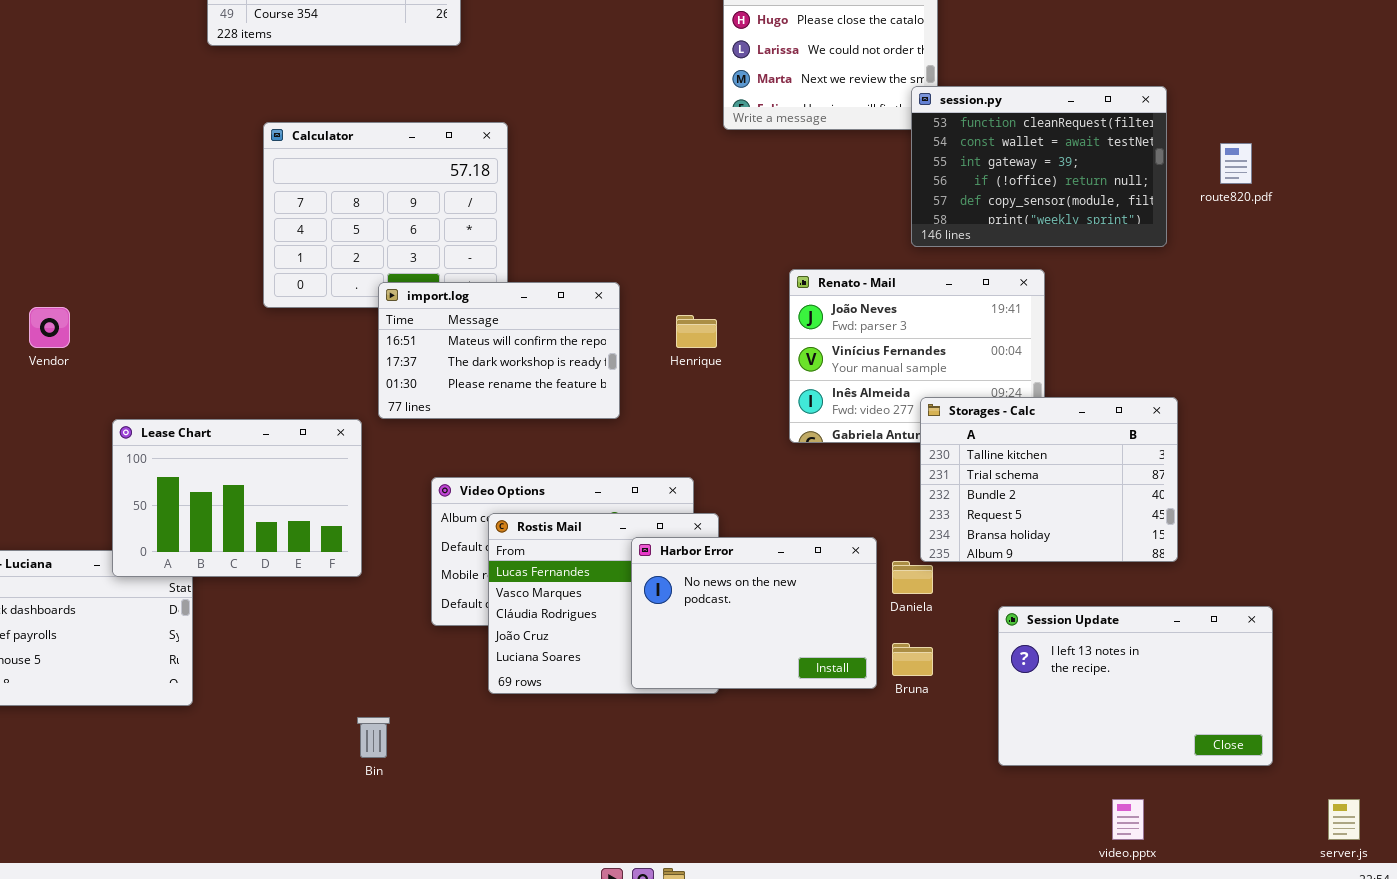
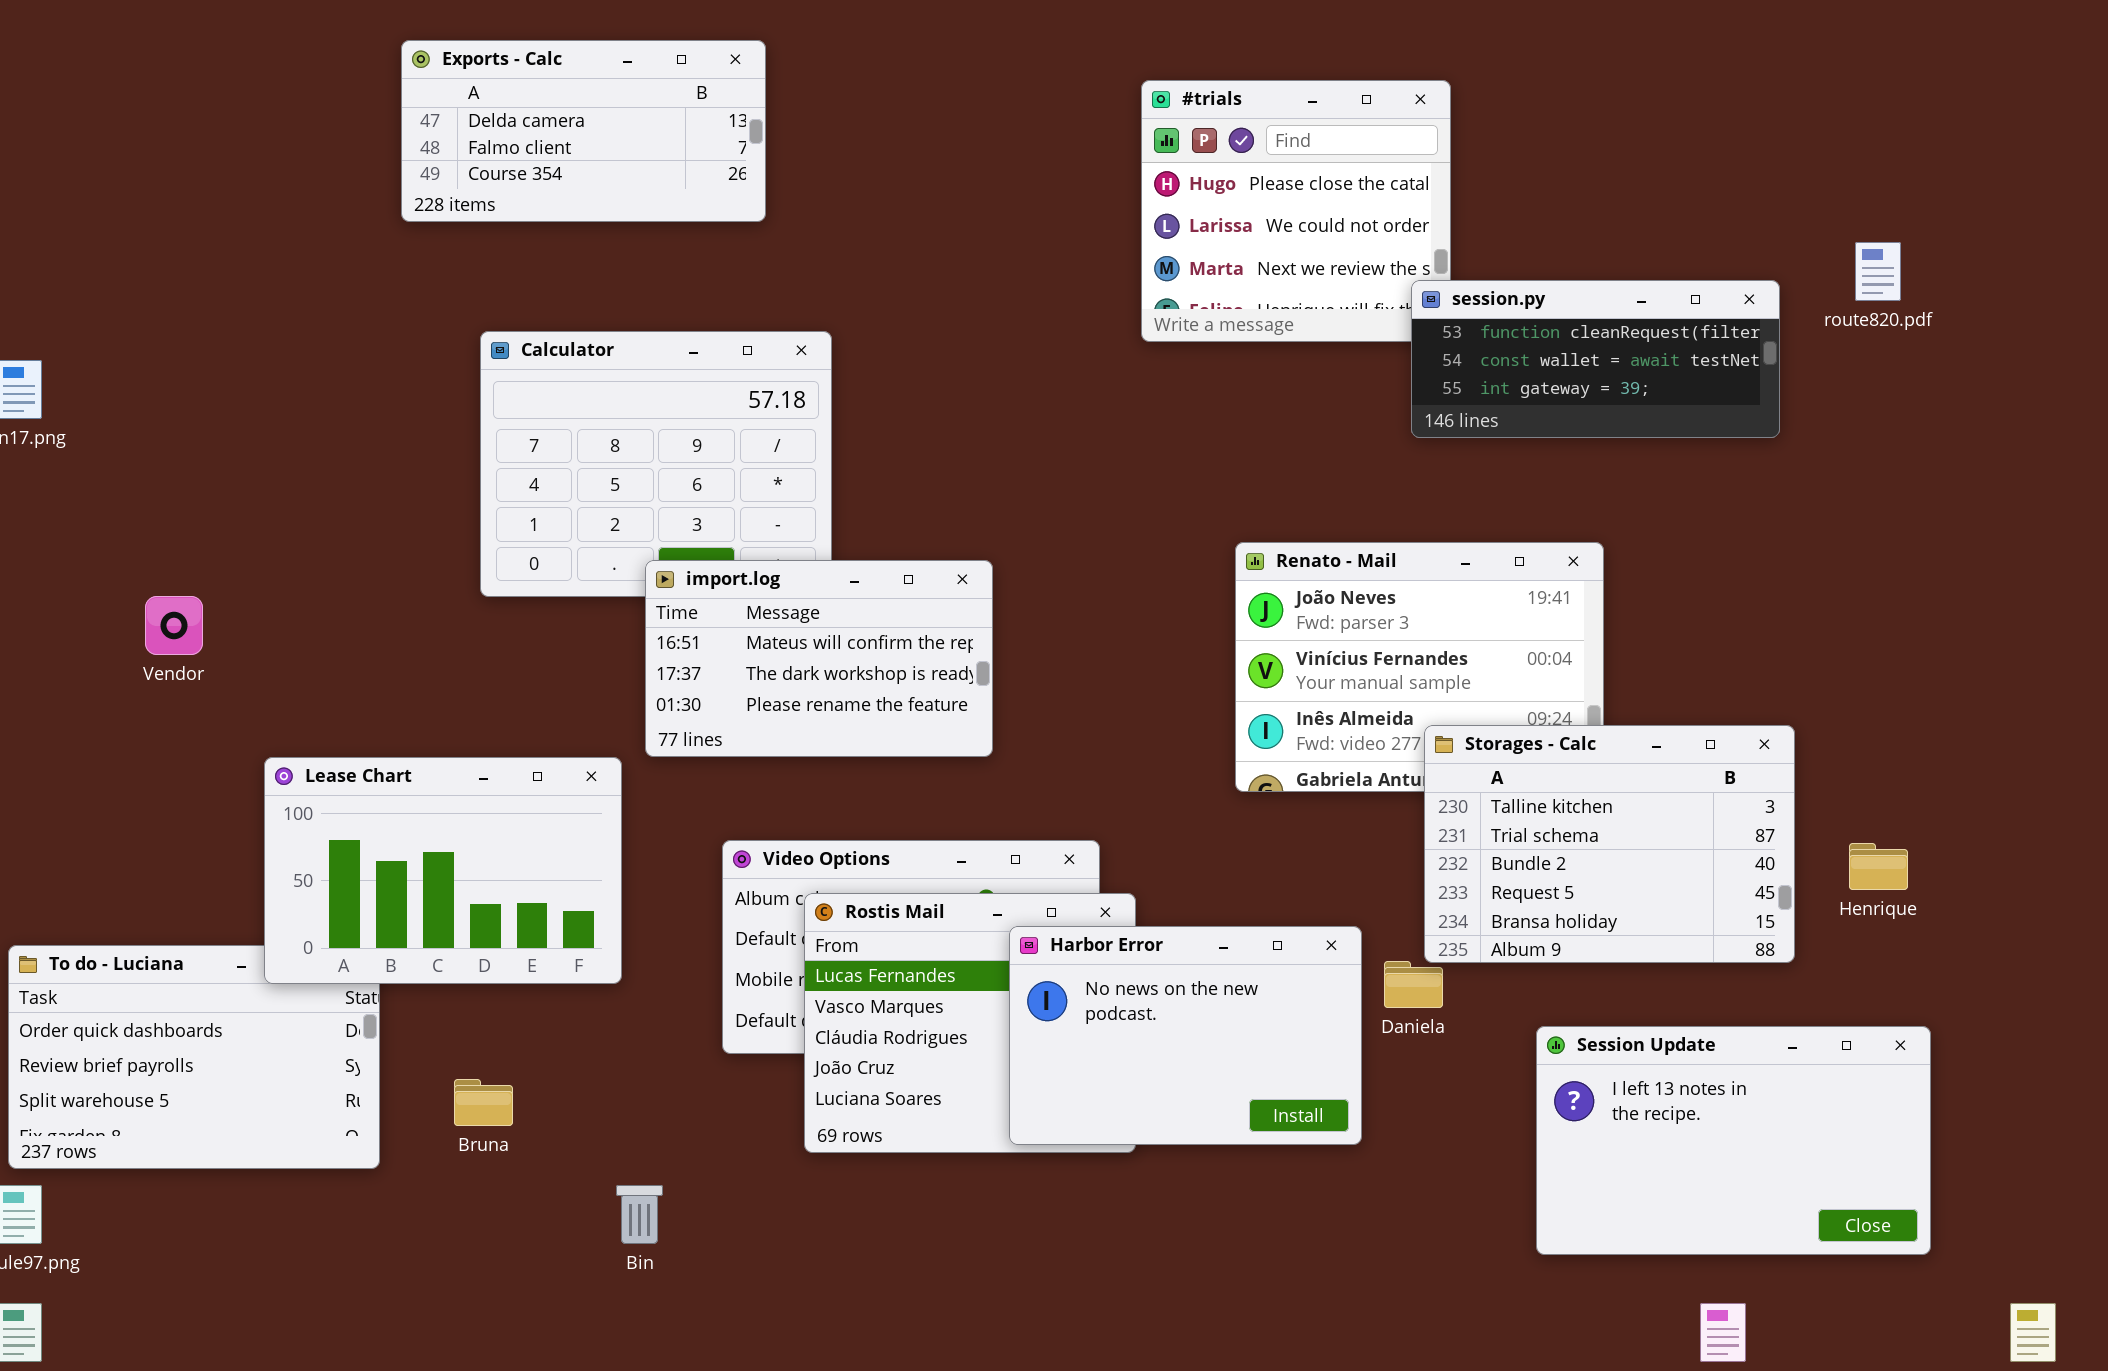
session.py: [911,86,1167,247] -> [1411,280,1780,438], resized
route820.pdf: [1220,143,1252,184] -> [1855,242,1901,301], moved
Henrique: [676,315,717,348] -> [1849,843,1908,890], moved
Bruna: [892,643,933,676] -> [454,1079,513,1126], moved

